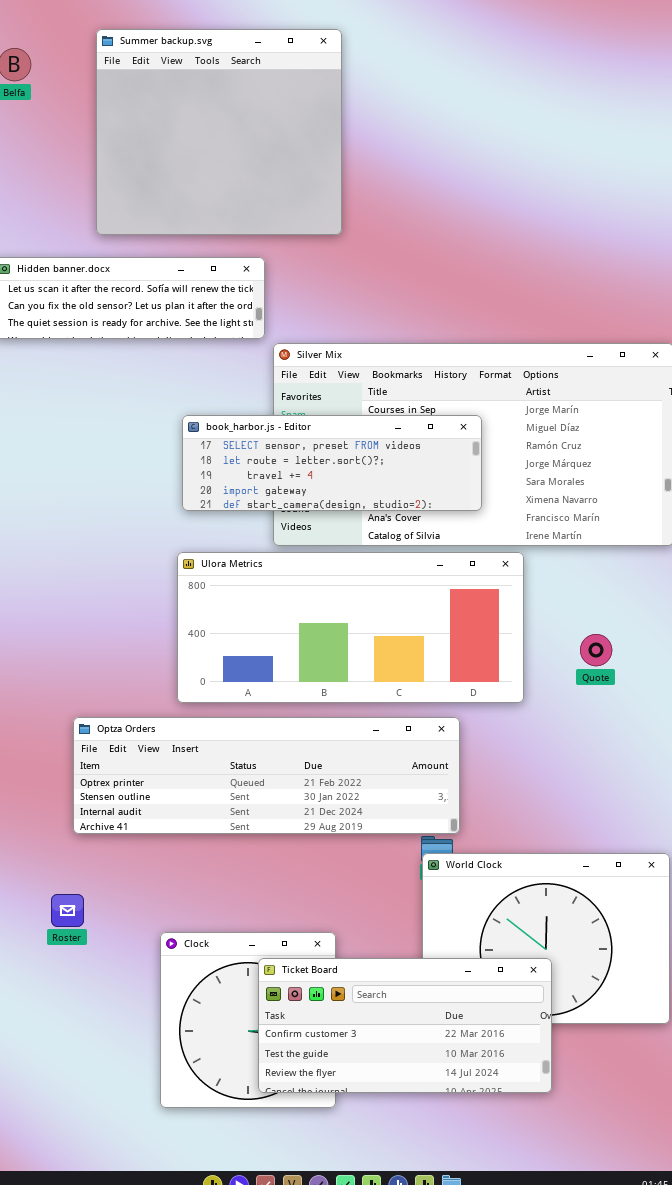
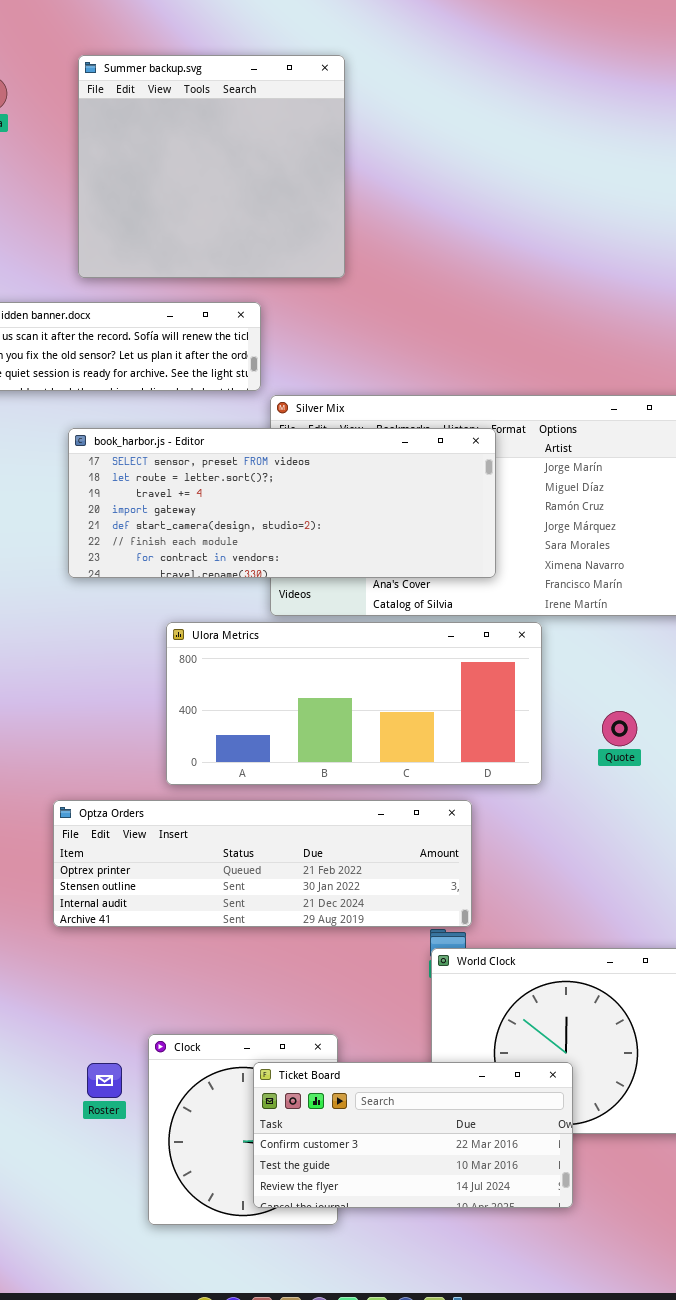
book_harbor.js - Editor: [182,415,482,511] -> [68,428,496,578], resized
Roster: [51,894,84,927] -> [87,1063,122,1098], moved

